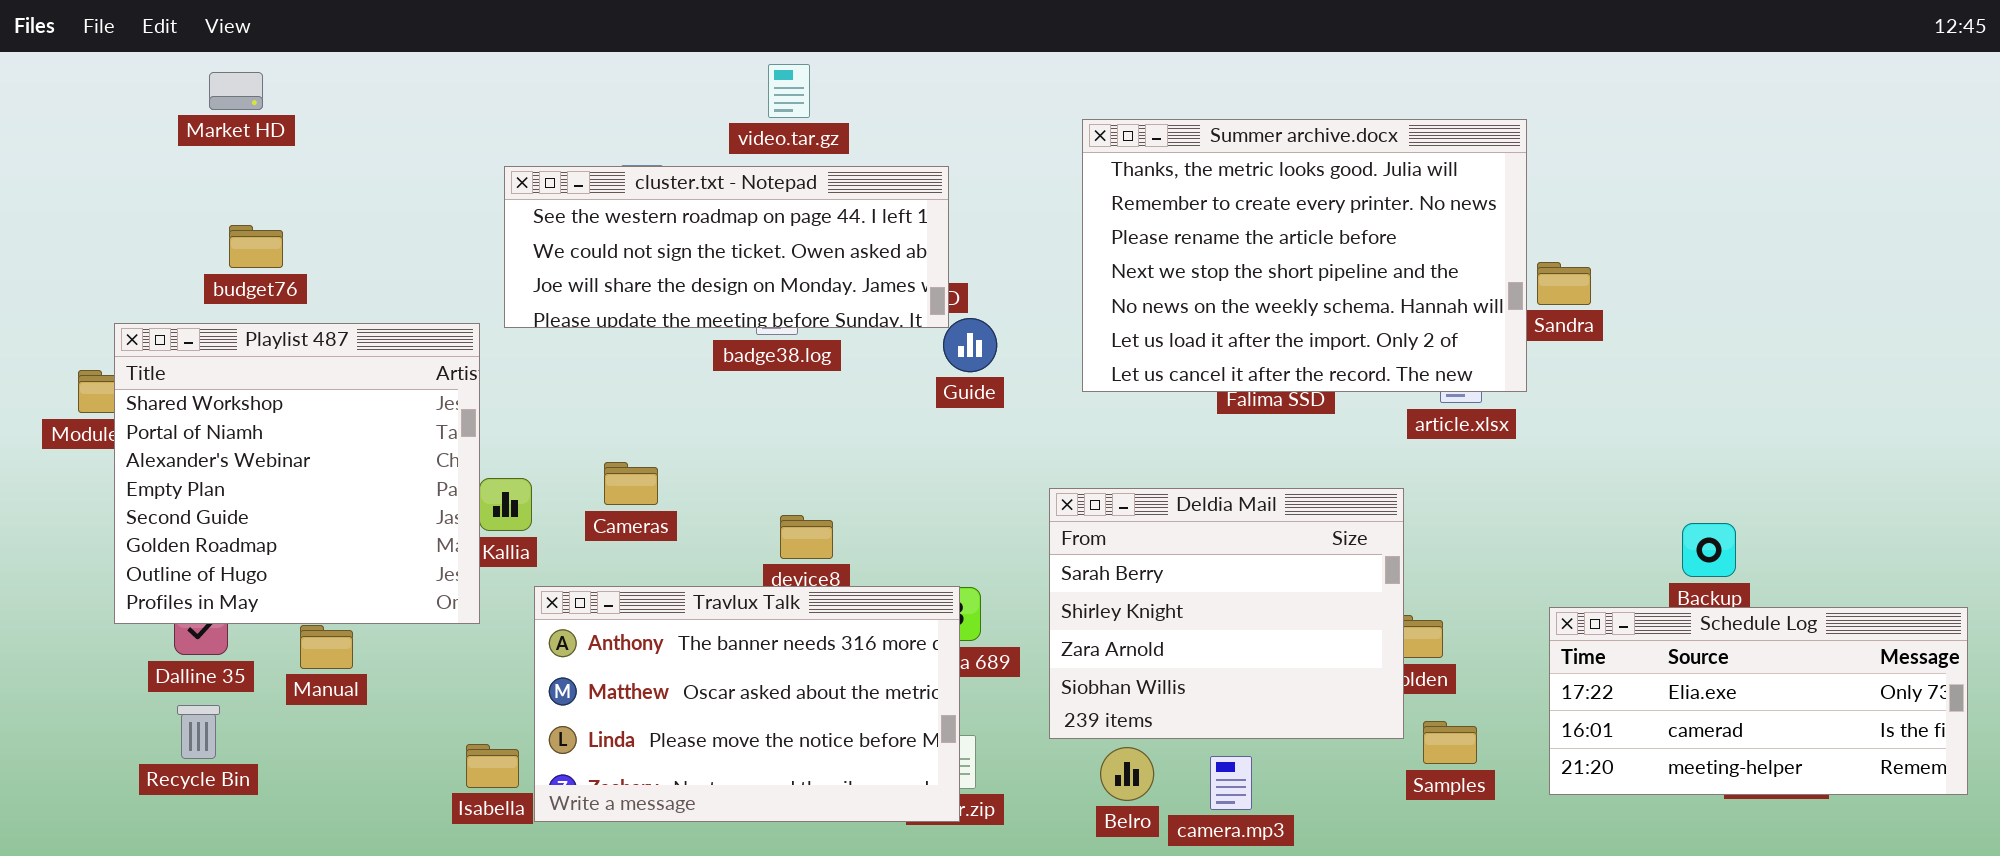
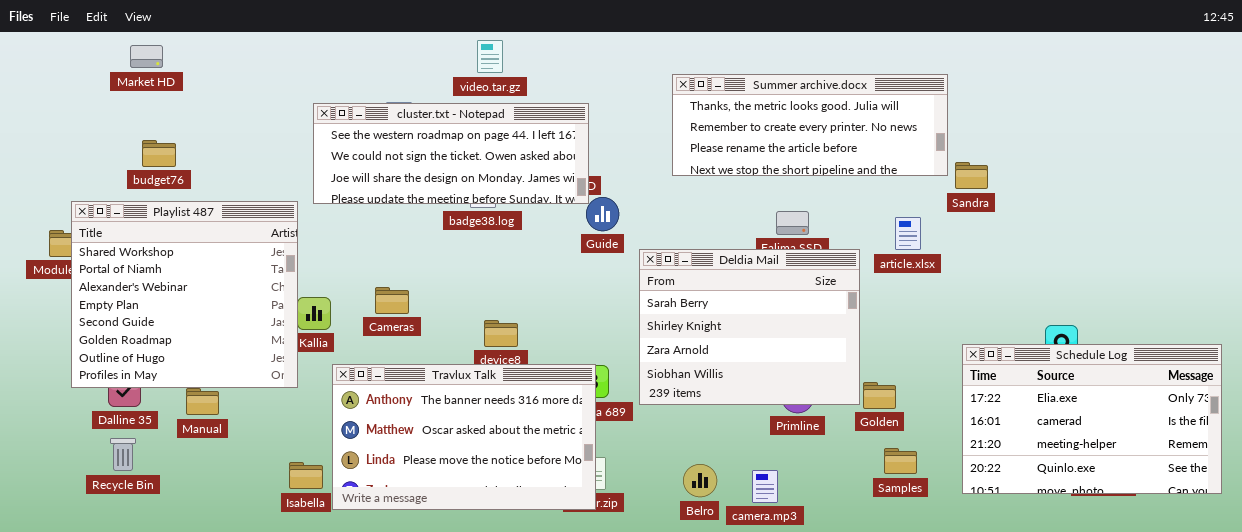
Summer archive.docx: [1082,119,1527,392] -> [672,74,948,176], resized
Deldia Mail: [1049,488,1404,739] -> [639,249,860,405], moved
Schedule Log: [1549,607,1968,795] -> [962,344,1222,494], resized

